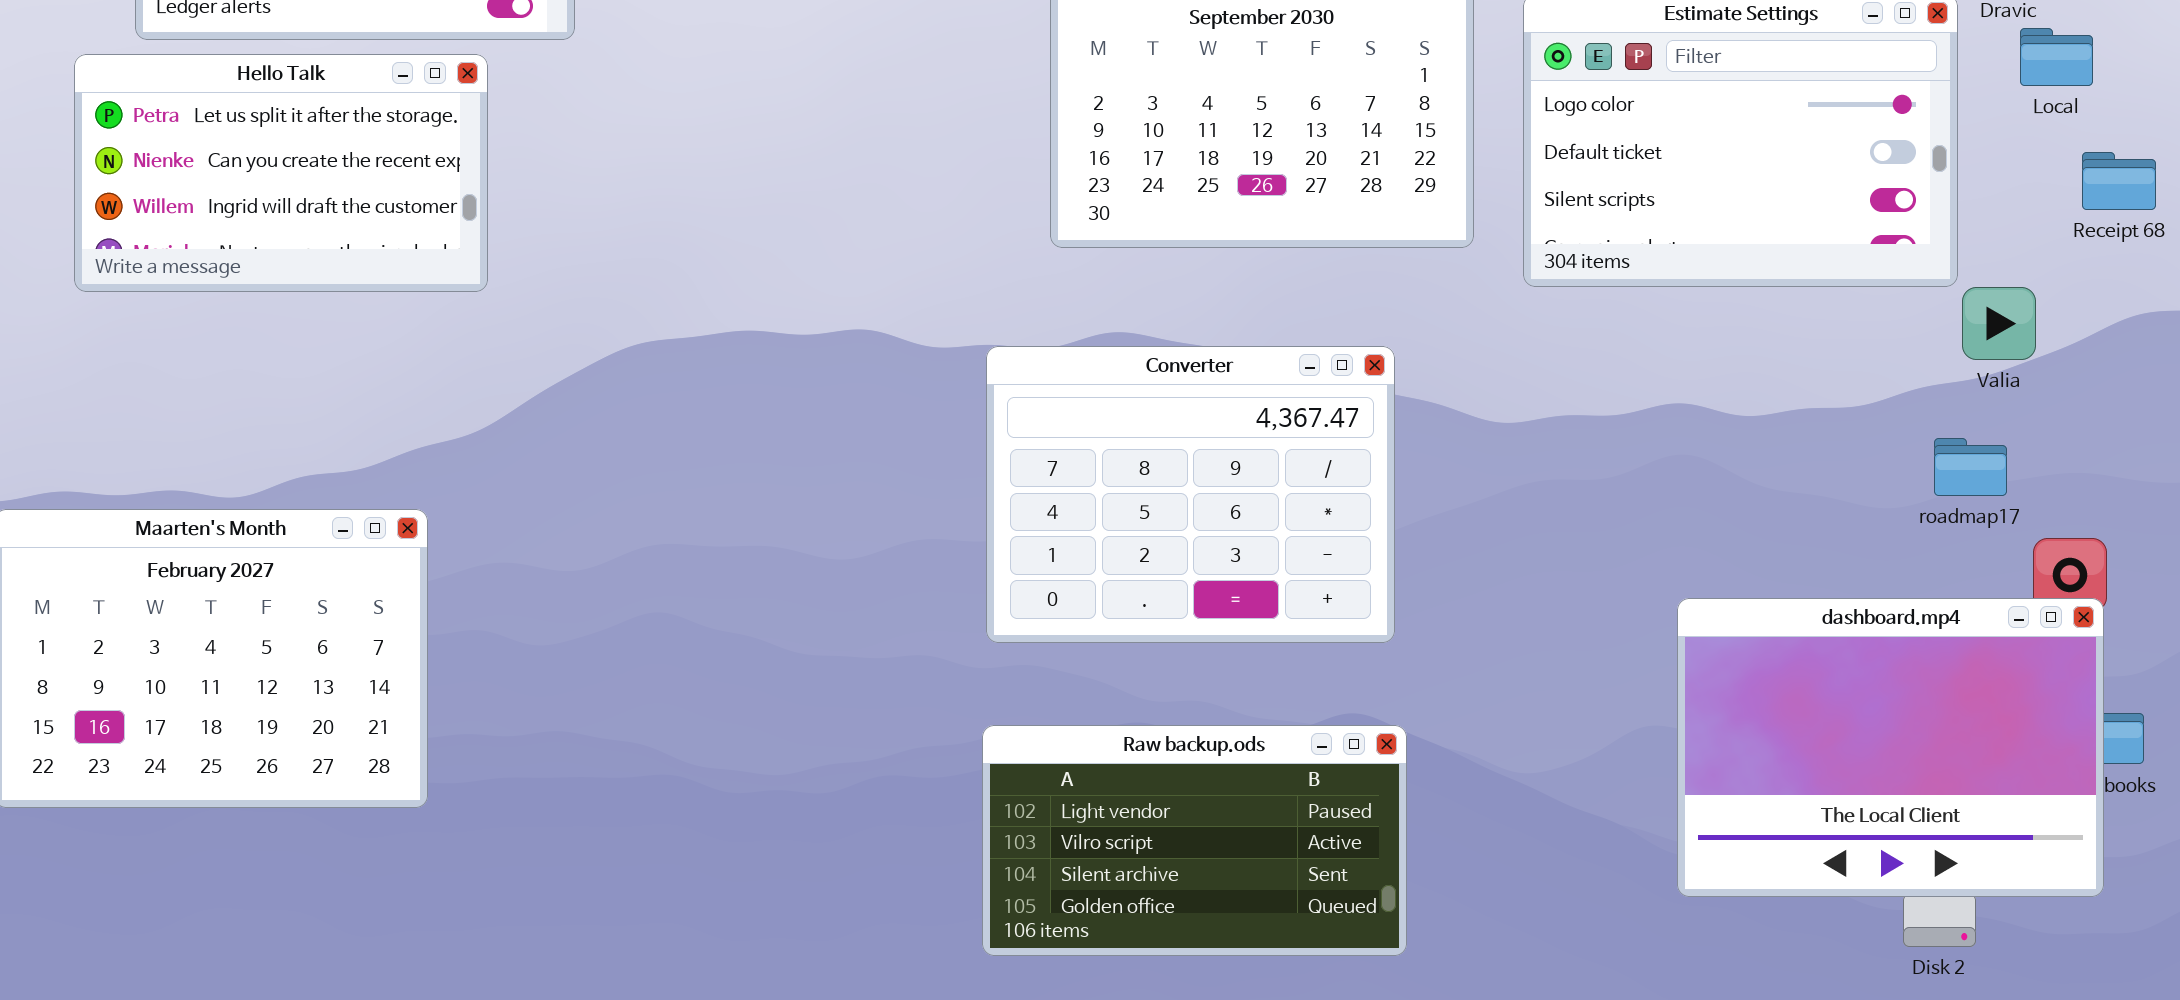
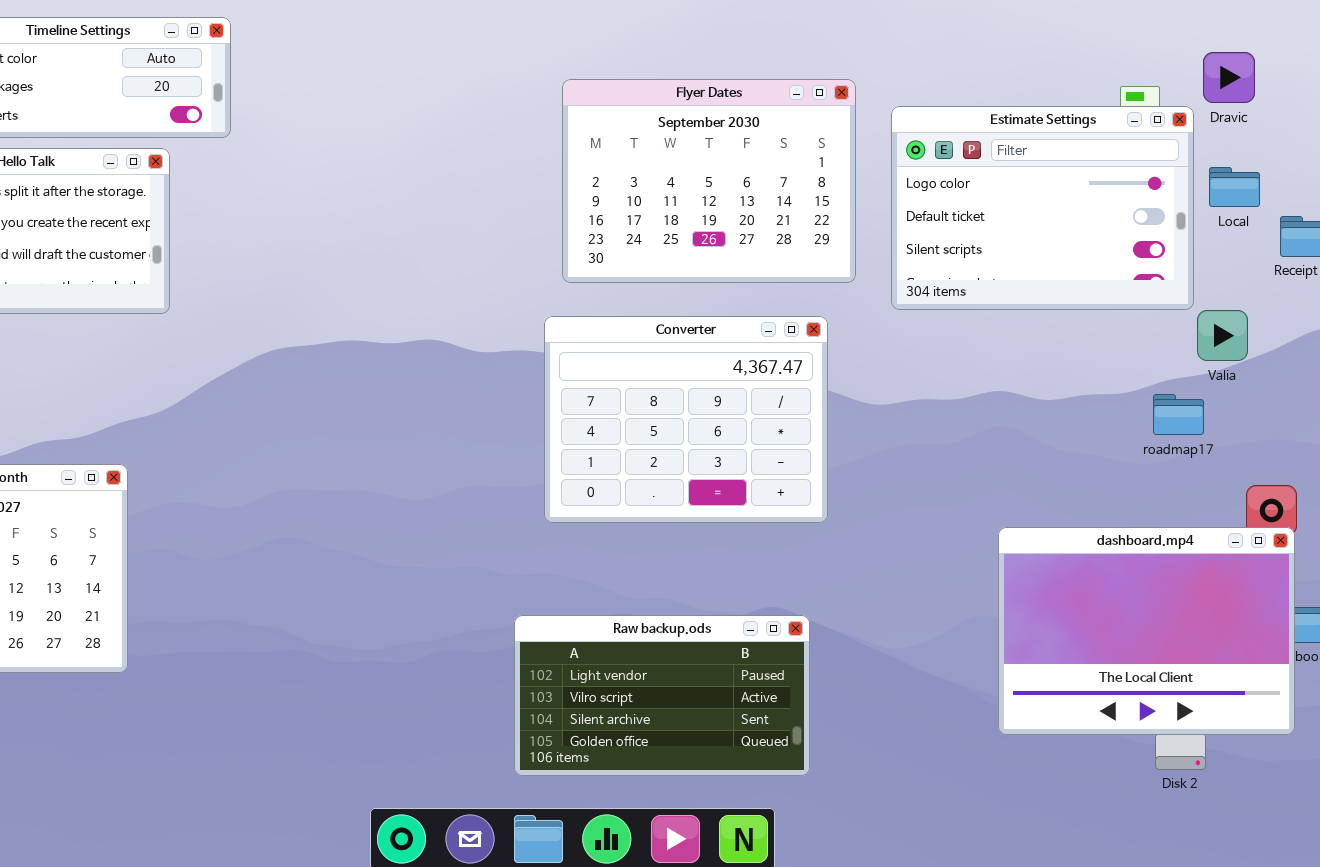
Local: [2020,28,2093,86] -> [1209,167,1260,207], moved
Converter: [986,346,1395,643] -> [544,316,828,523], moved
roadmap17: [1934,438,2007,496] -> [1153,394,1204,435], moved

